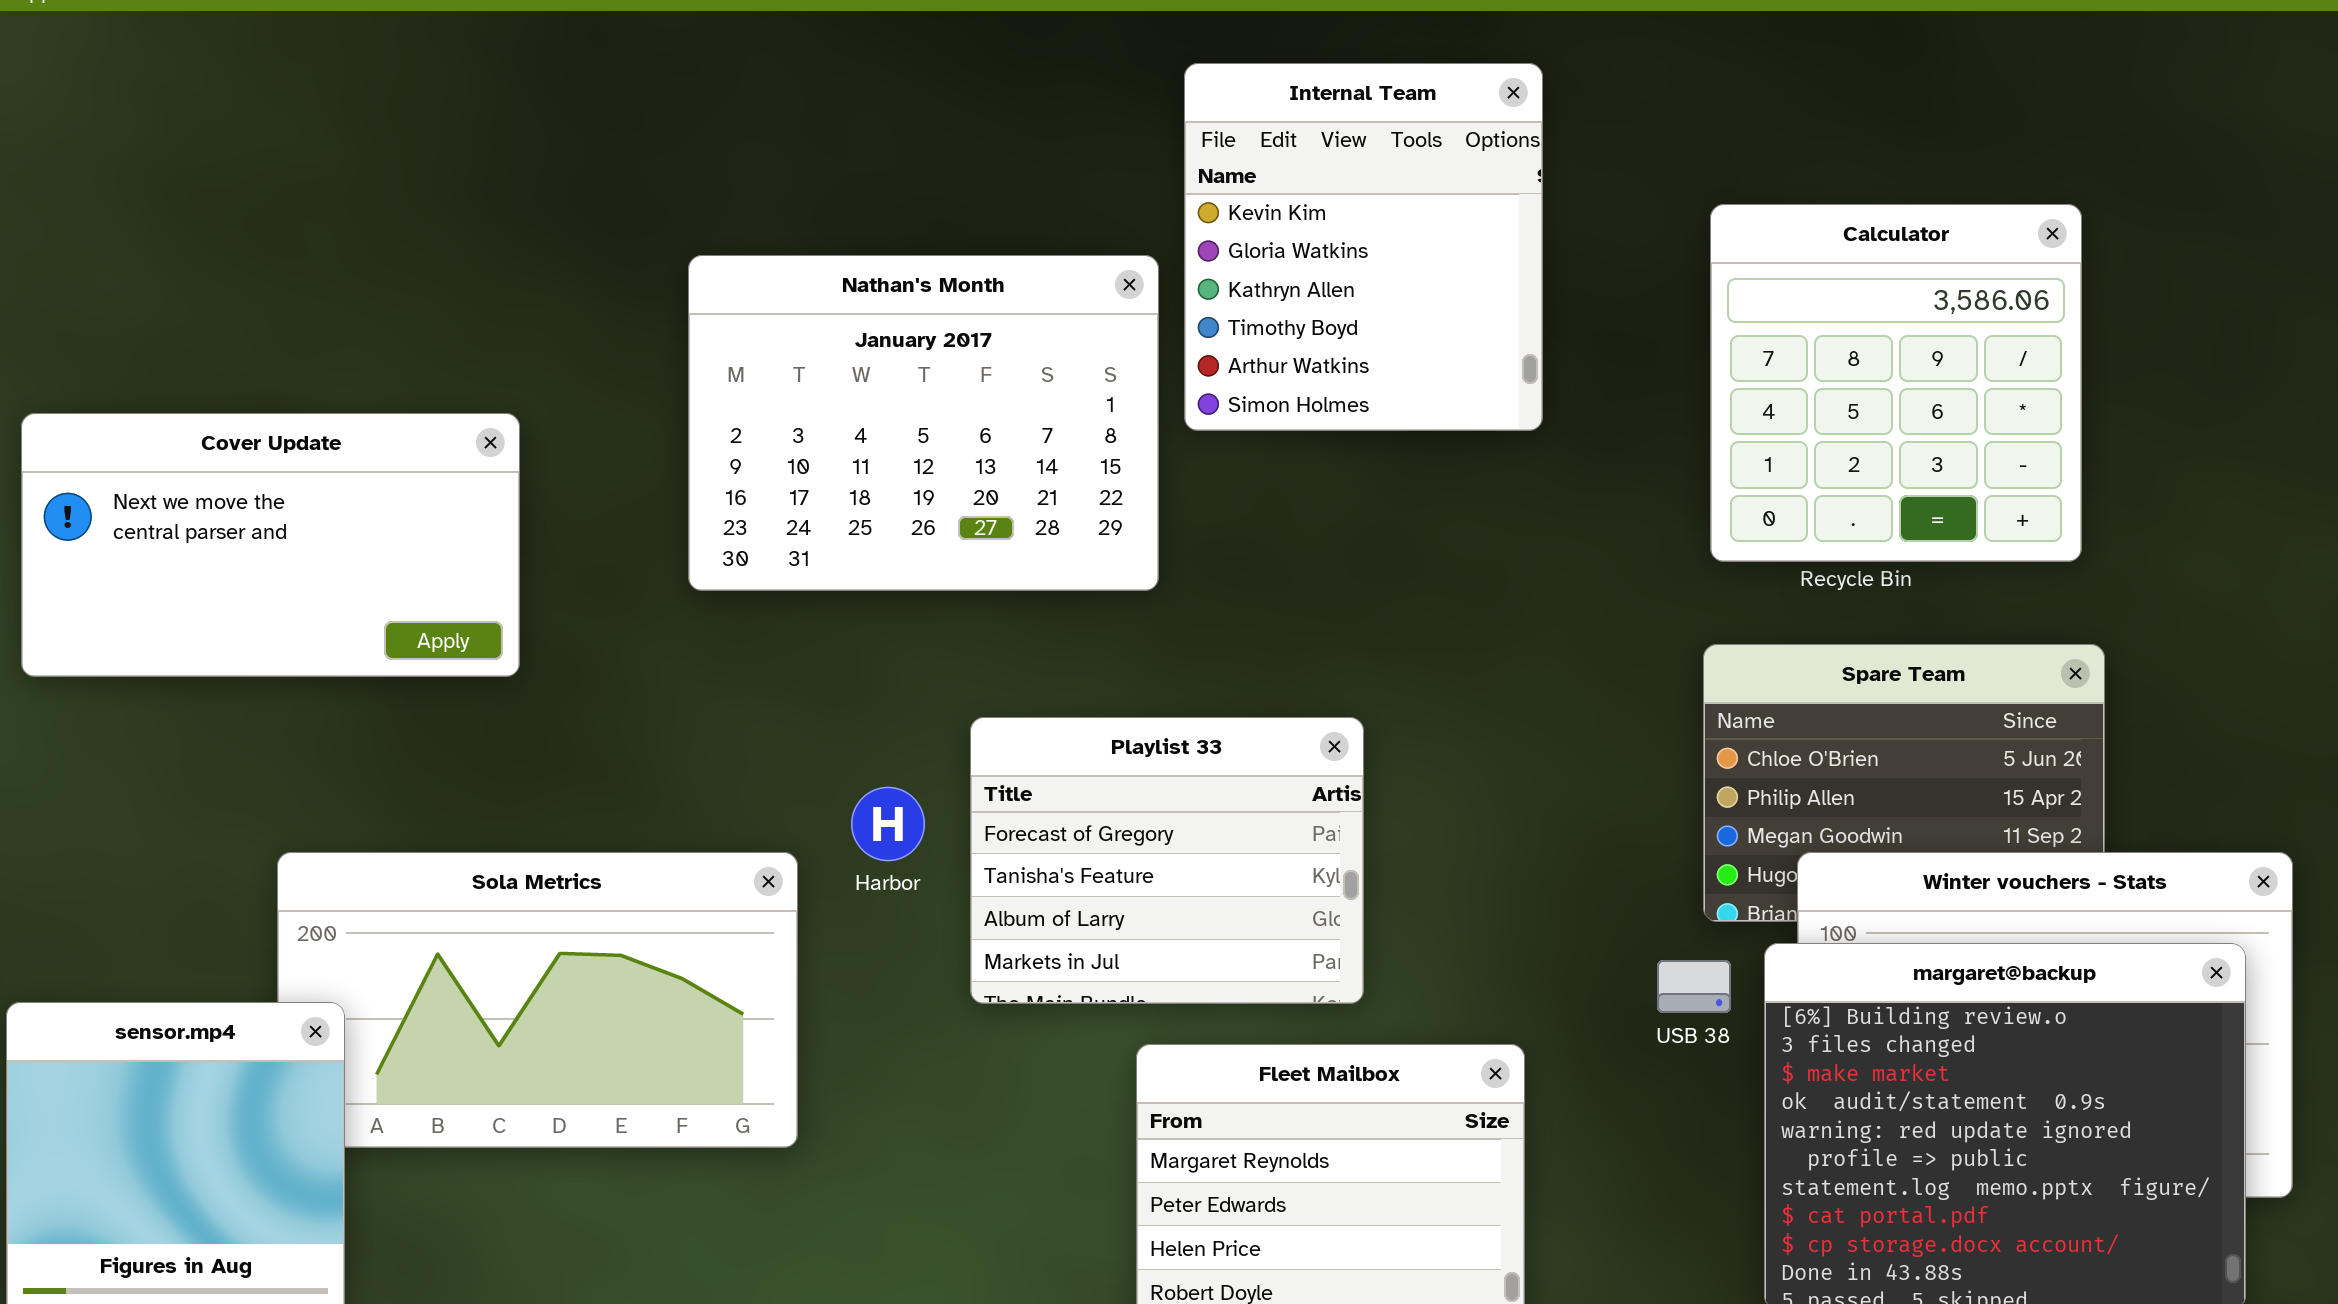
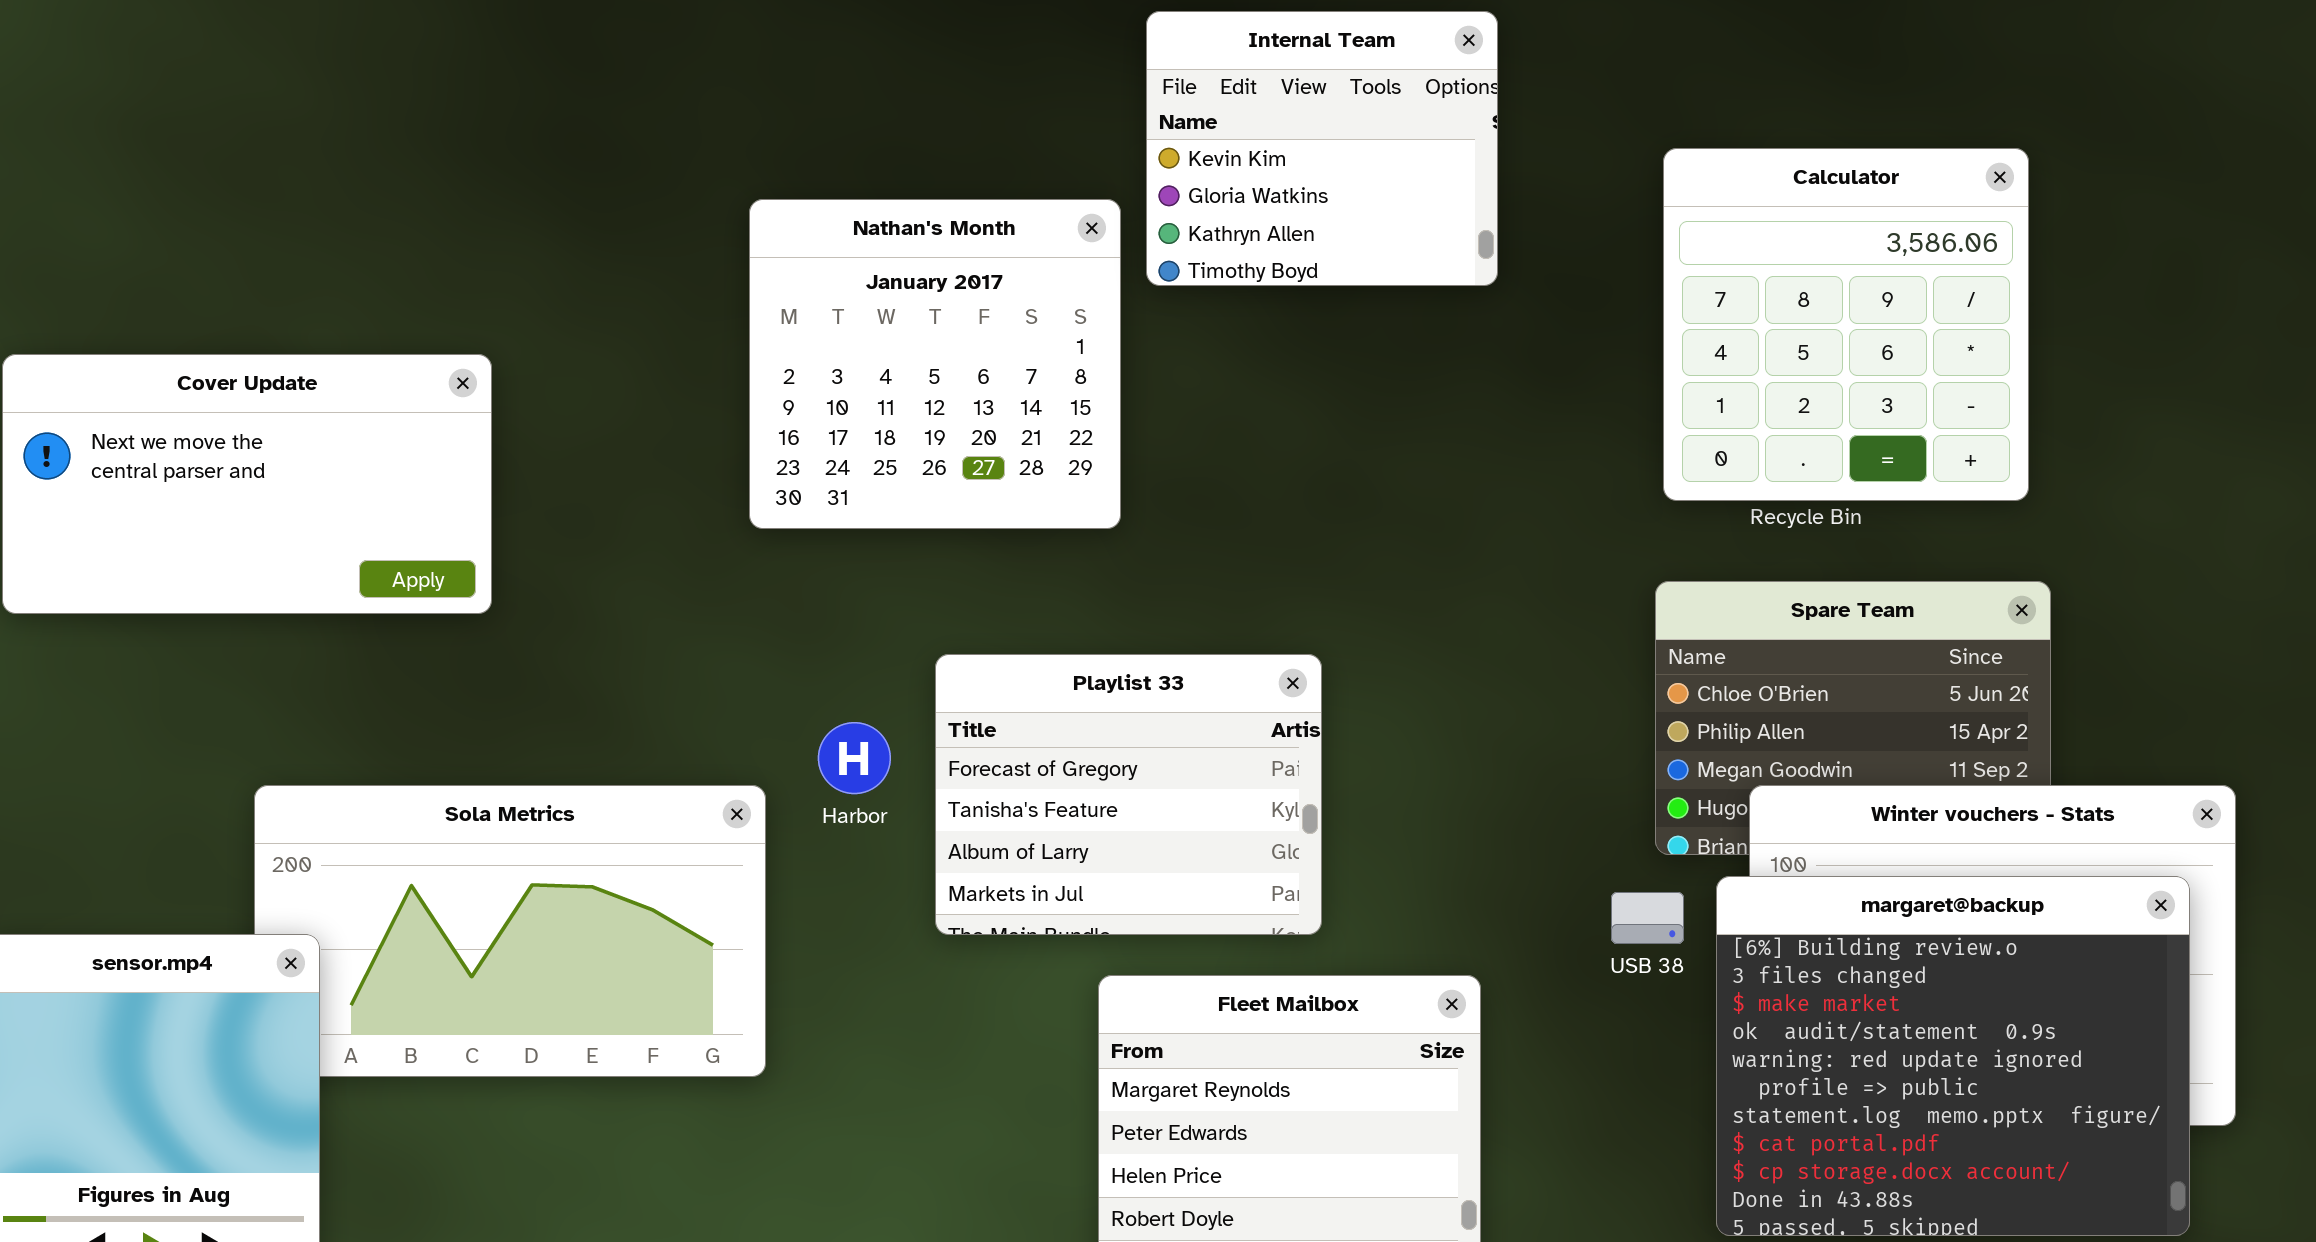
Internal Team: [1184,63,1543,431] -> [1146,11,1498,286], resized
Nathan's Month: [688,255,1159,591] -> [749,199,1121,529], resized

